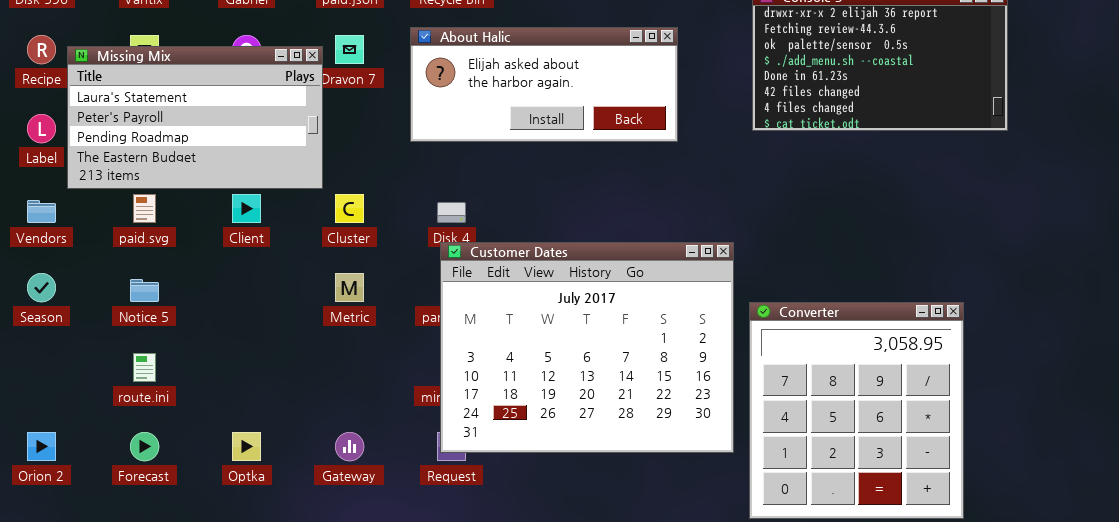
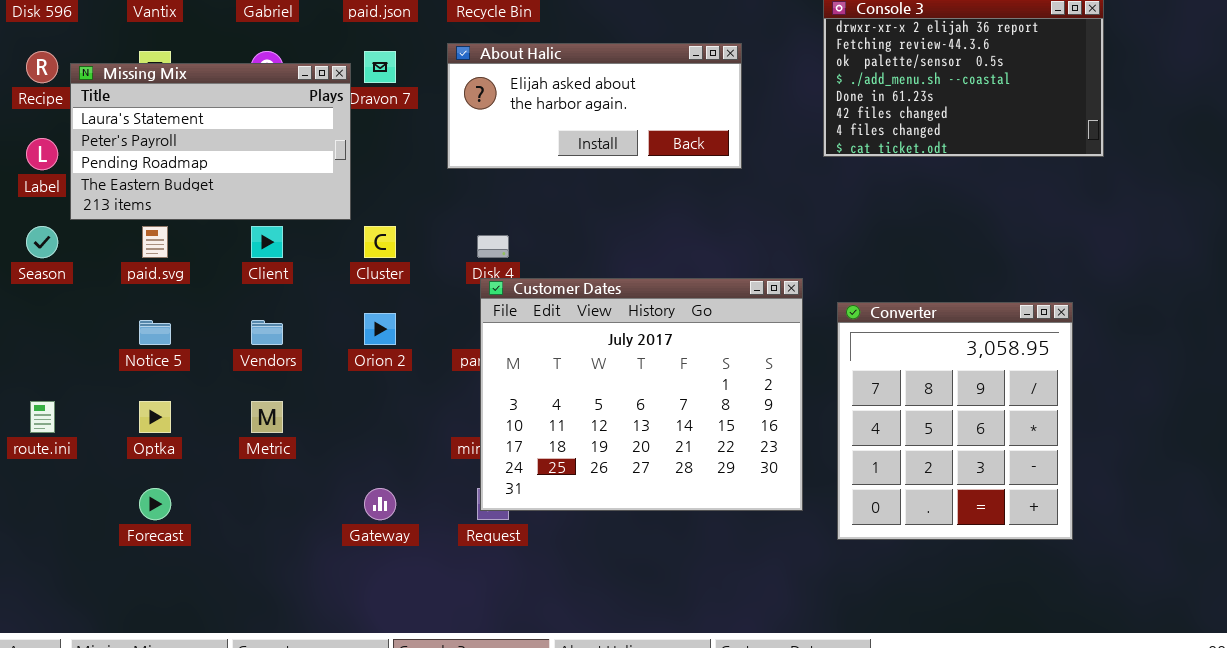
Vendors: [27,200,56,223] -> [251,320,283,345], moved
Season: [27,273,56,302] -> [26,226,58,258], moved
Metric: [335,273,364,302] -> [251,401,283,433], moved
Converter: [749,302,964,519] -> [837,302,1073,540], moved
route.ini: [133,353,156,382] -> [30,401,55,433], moved
Orion 2: [27,432,56,461] -> [364,313,396,345], moved
Optka: [232,432,261,461] -> [139,401,171,433], moved

